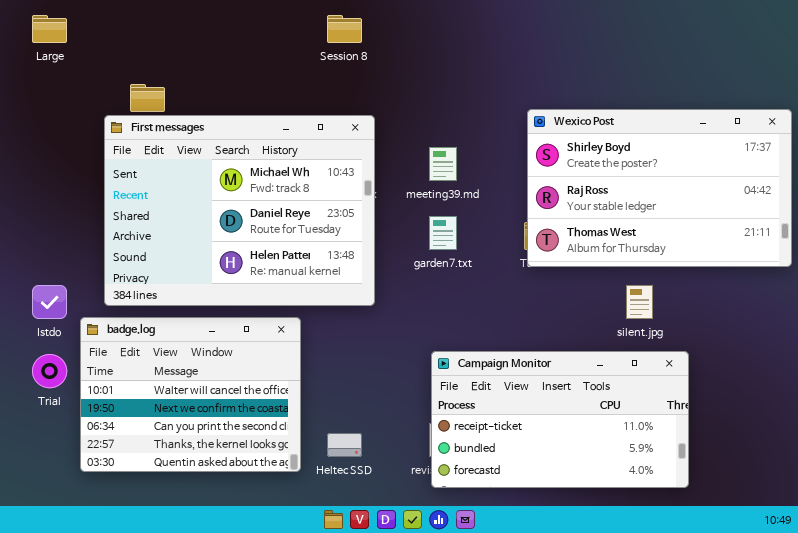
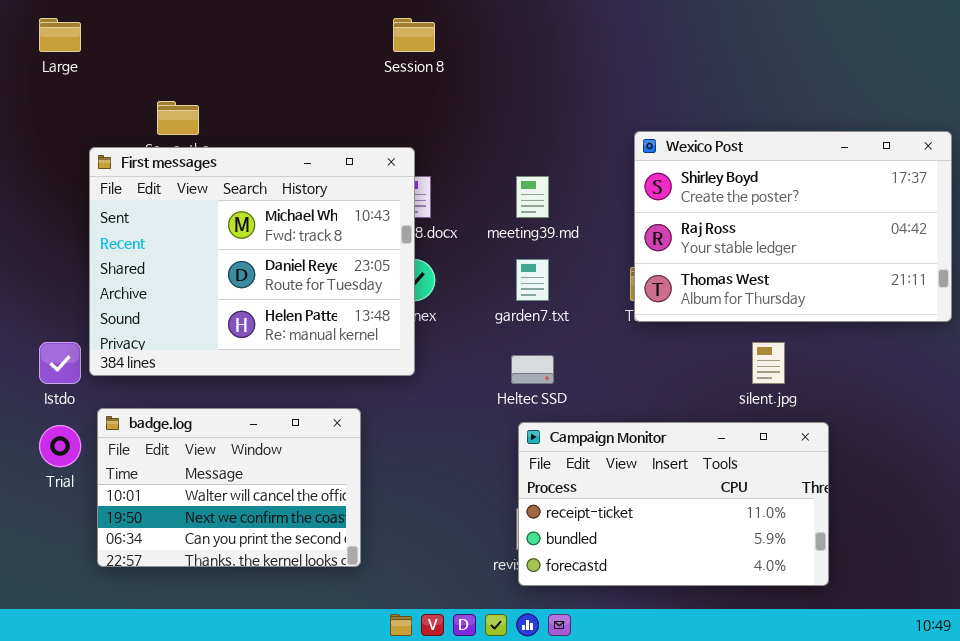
First messages: [104,115,375,306] -> [89,147,415,376], moved
badge.log: [80,317,301,472] -> [97,408,361,567], resized
Heltec SSD: [327,433,362,457] -> [511,355,554,384], moved

